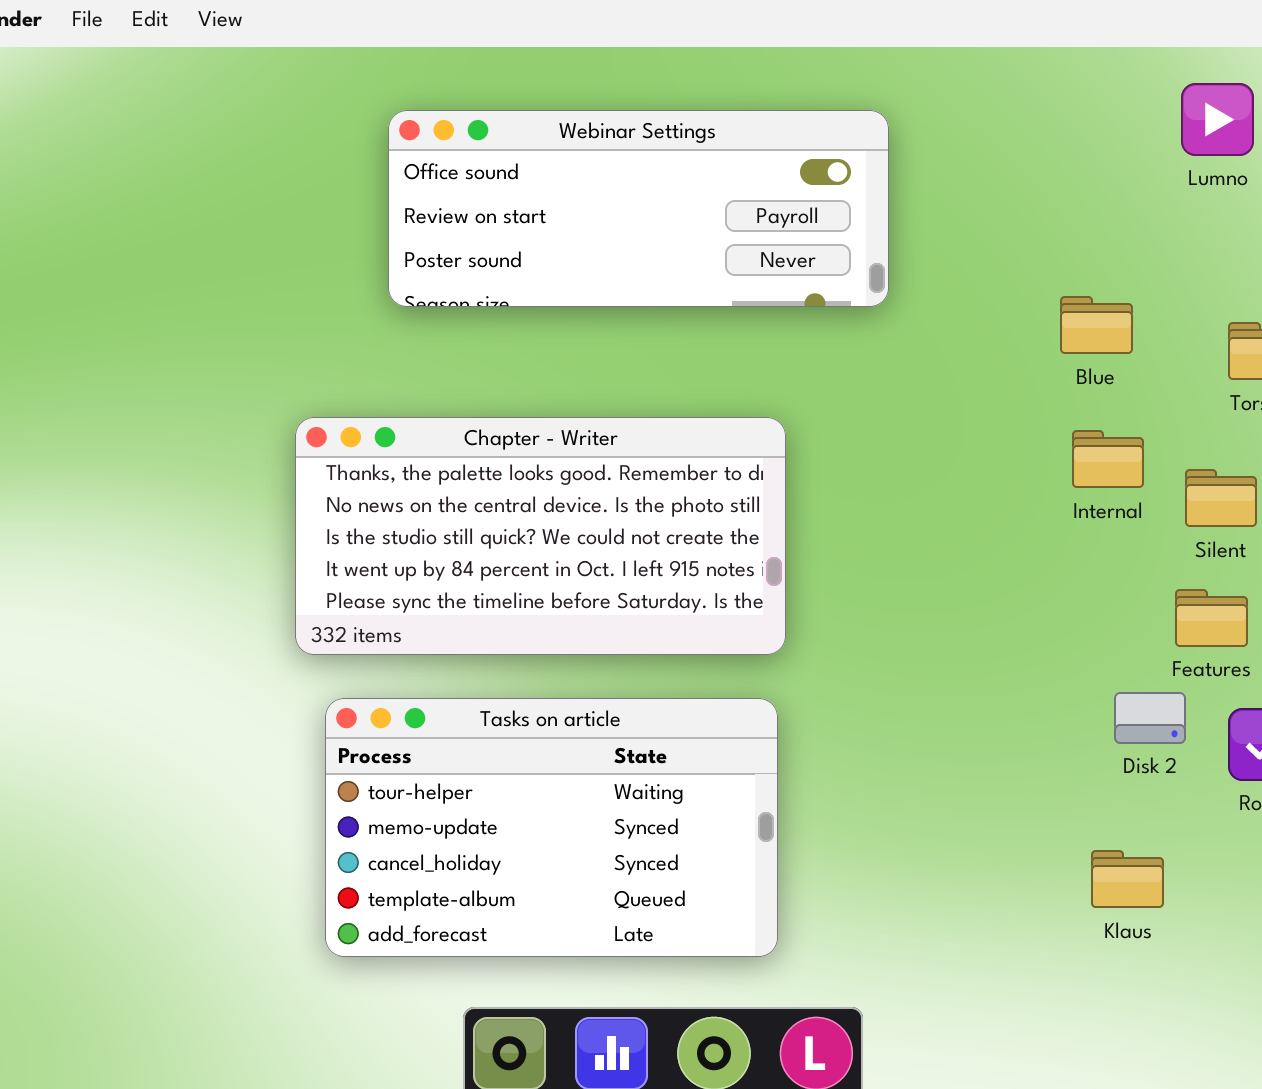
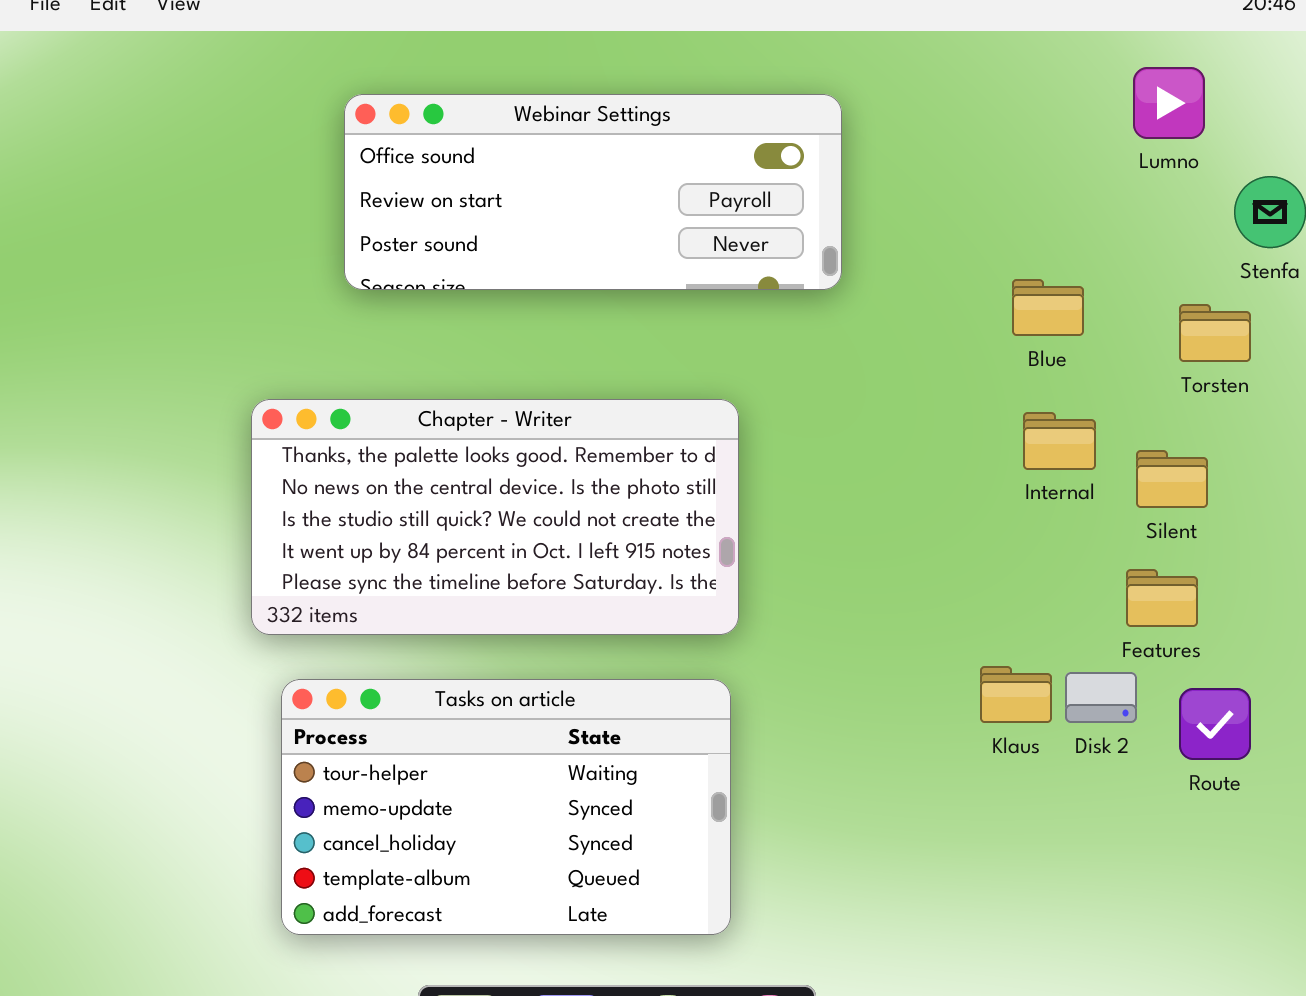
Klaus: [1091,850,1164,908] -> [980,666,1052,723], moved

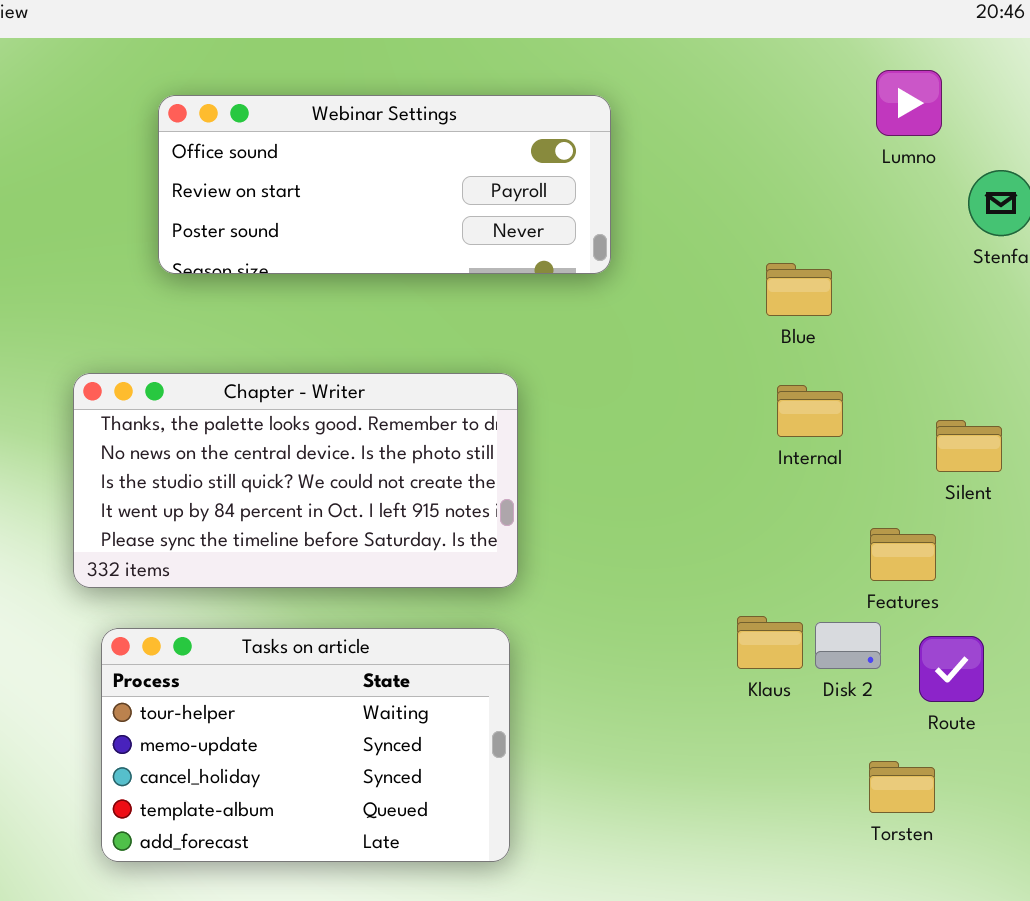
Torsten: [1179,304,1251,362] -> [869,761,935,813], moved
Silent: [1136,450,1208,508] -> [936,420,1002,472], moved

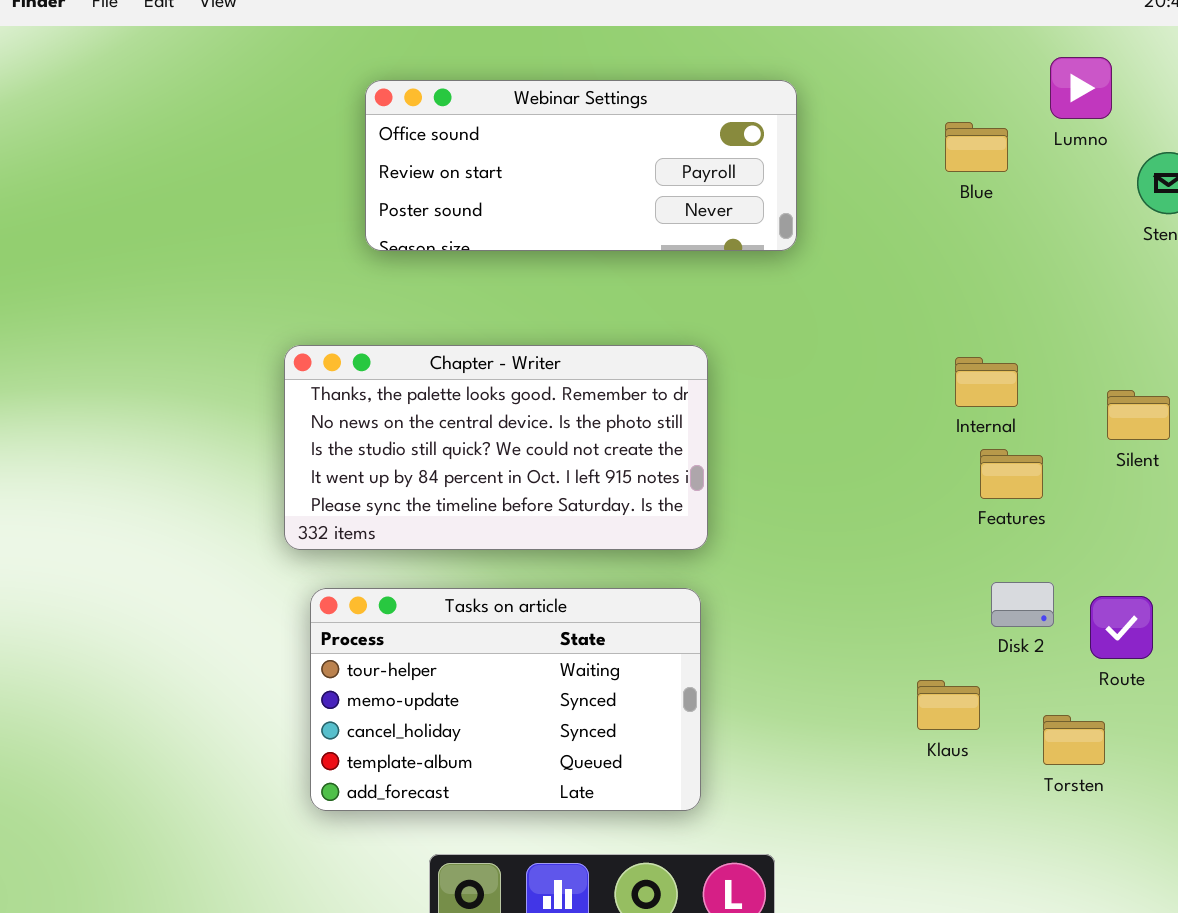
Blue: [766,263,832,316] -> [945,122,1008,172], moved
Features: [870,528,936,581] -> [980,449,1043,499], moved
Klaus: [737,616,803,669] -> [917,680,980,730], moved

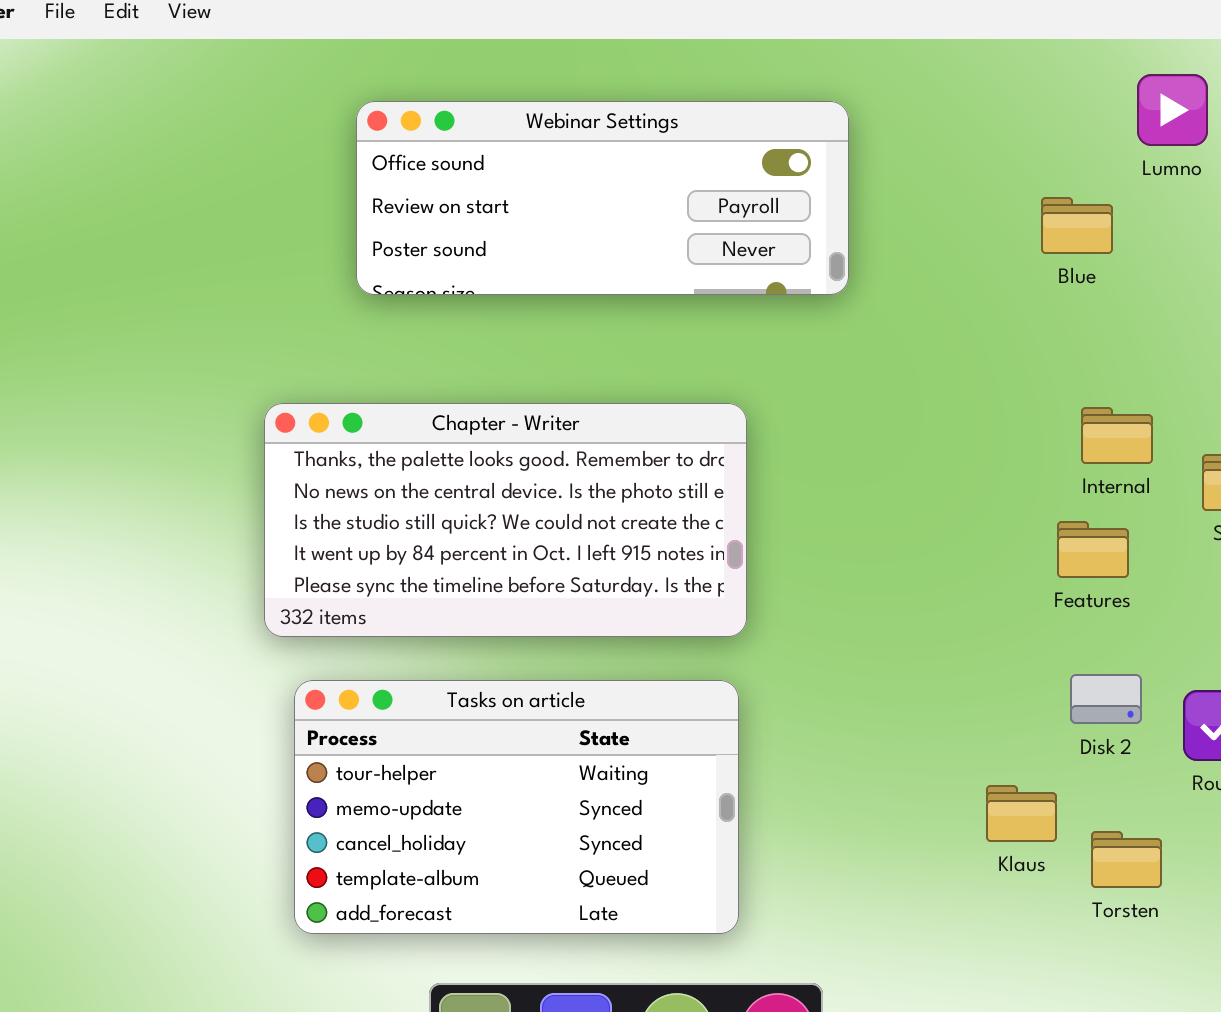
Blue: [945,122,1008,172] -> [1041,197,1113,254], moved
Internal: [955,357,1018,407] -> [1081,407,1153,464], moved
Torsten: [1043,715,1105,765] -> [1091,831,1162,888], moved

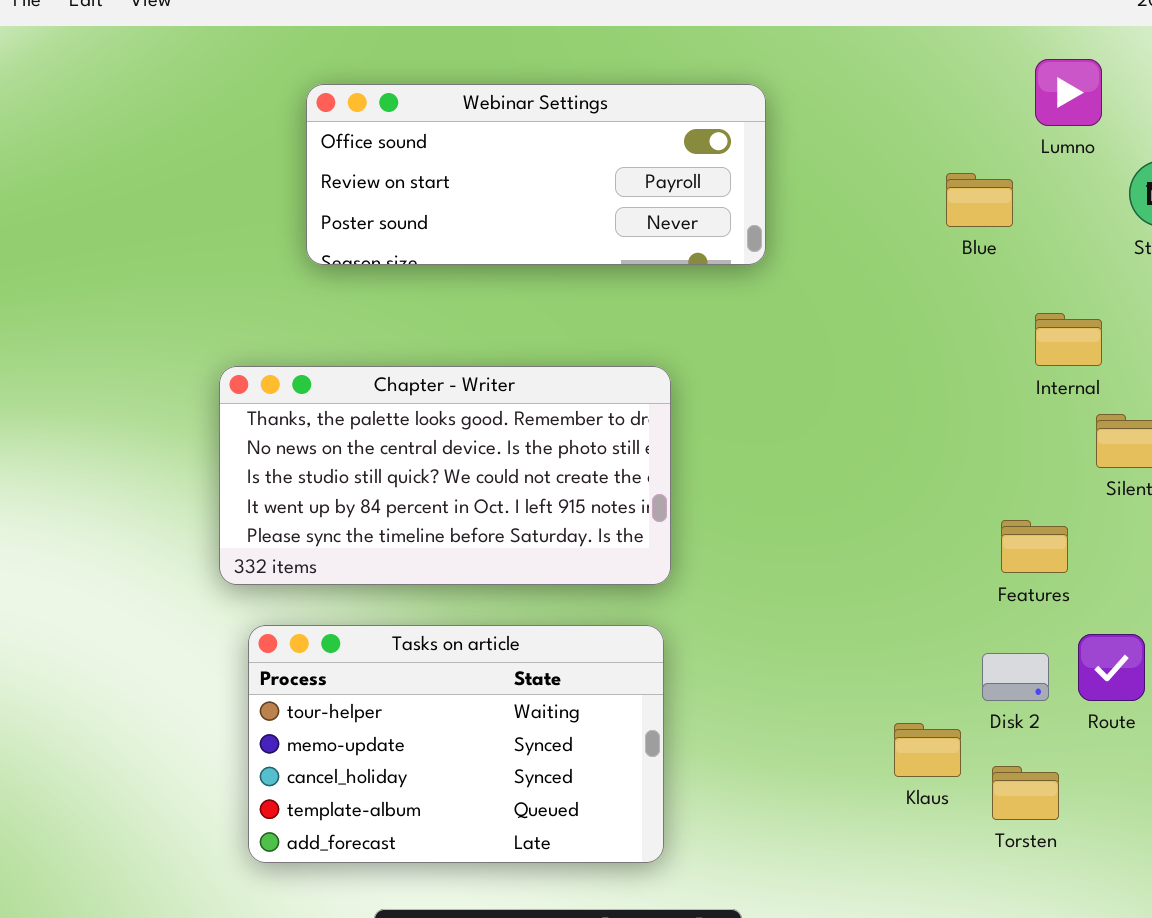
Internal: [1081,407,1153,464] -> [1035,313,1102,366], moved
Features: [1057,521,1129,578] -> [1001,520,1068,573], moved
Disk 2: [1070,674,1142,724] -> [982,653,1049,701], moved

